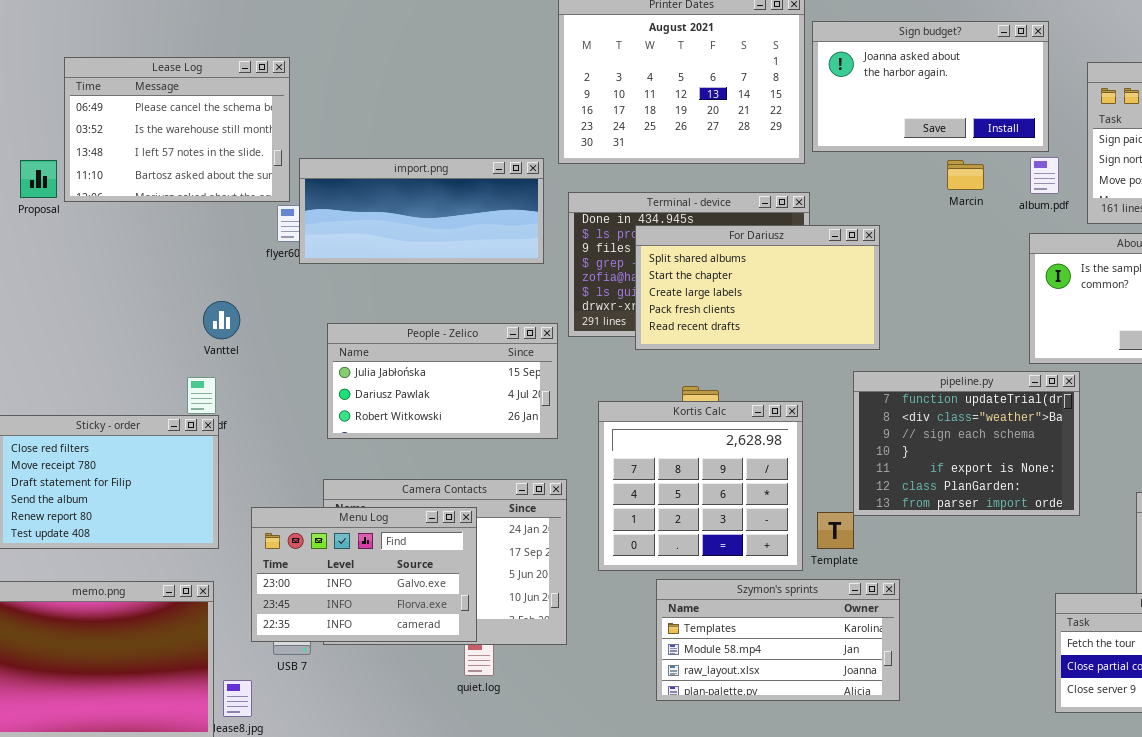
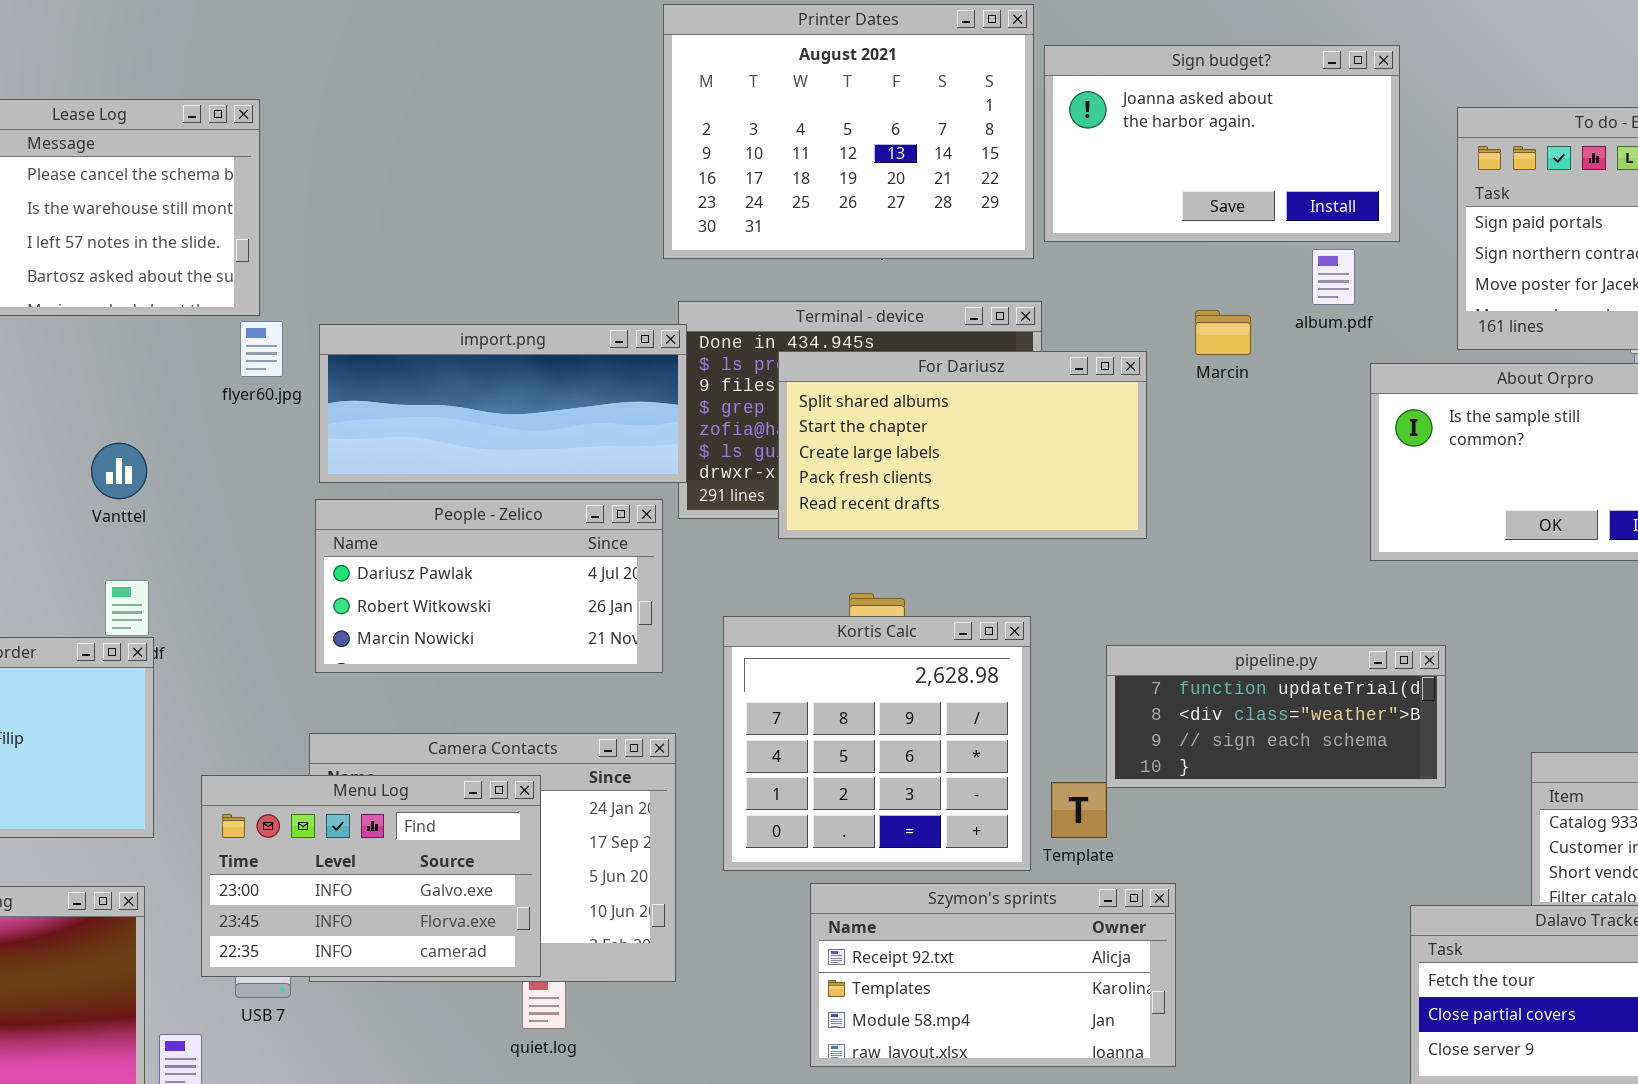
album.pdf: [1030,157,1059,194] -> [1312,249,1355,305], moved
import.png: [299,158,544,264] -> [319,324,687,483], moved
Marcin: [947,160,984,190] -> [1195,310,1251,355], moved
Vanttel: [203,301,240,339] -> [91,443,147,499], moved
People - Zelico: [327,323,558,439] -> [315,499,663,673], scrolled down 1 row
pipeline.py: [853,371,1080,516] -> [1106,645,1446,788], resized
Szymon's sprints: [656,579,900,701] -> [810,883,1176,1067], scrolled up 1 row

